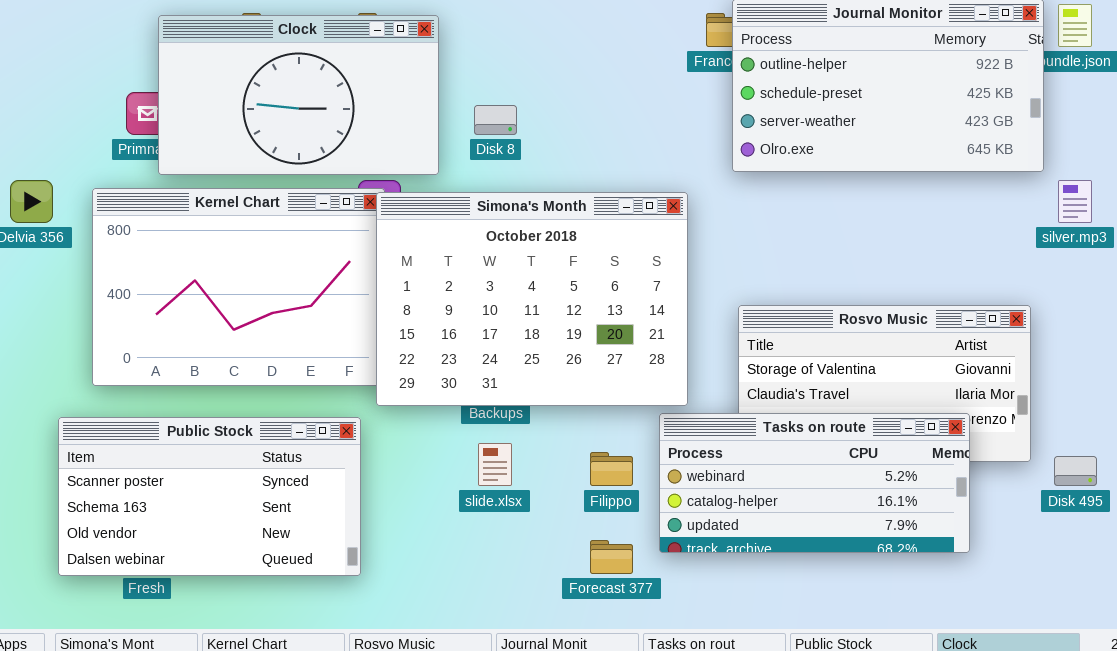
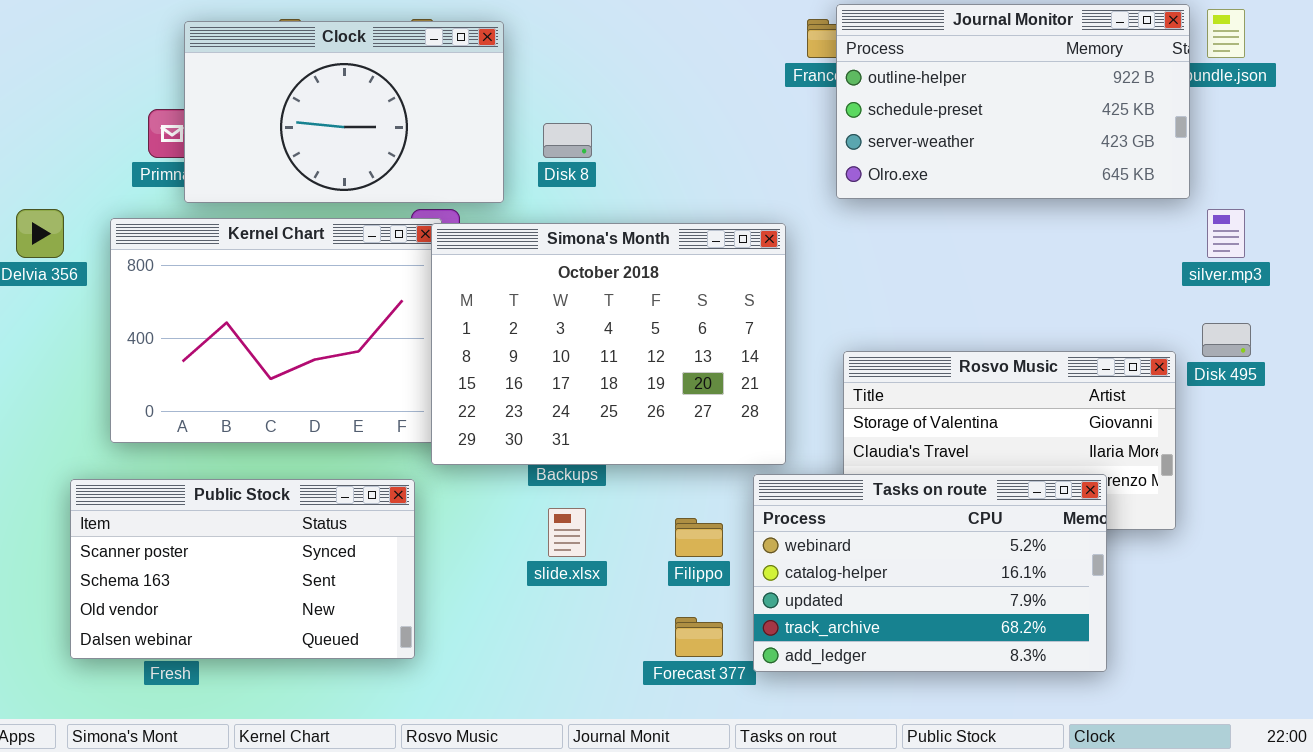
Tasks on route: [659,413,970,553] -> [753,474,1107,672], resized
Disk 495: [1054,456,1097,486] -> [1202,323,1251,357], moved

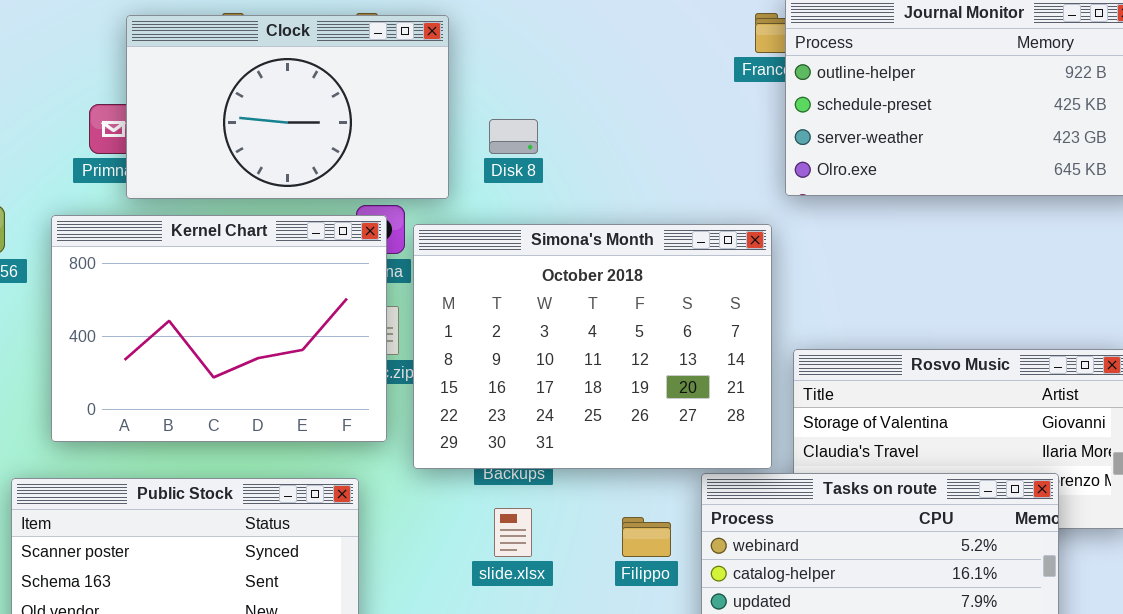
Simona's Month: [431,223,786,465] -> [413,224,772,469], moved

